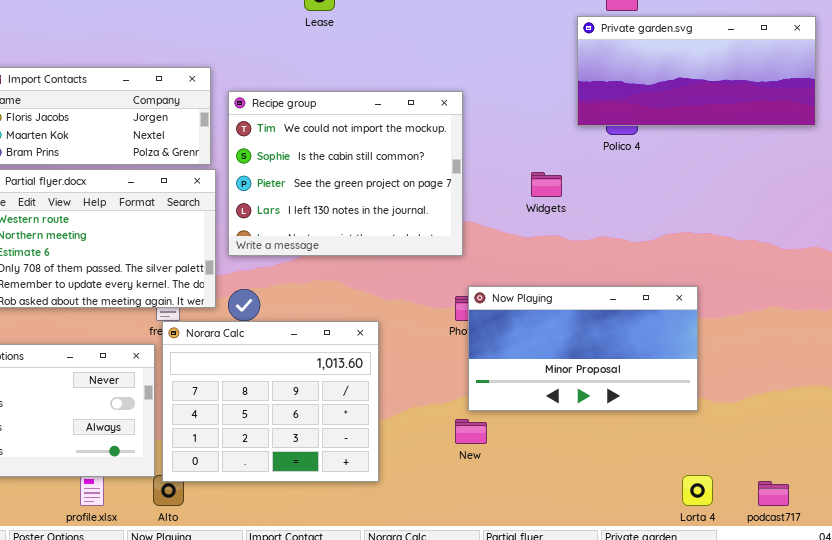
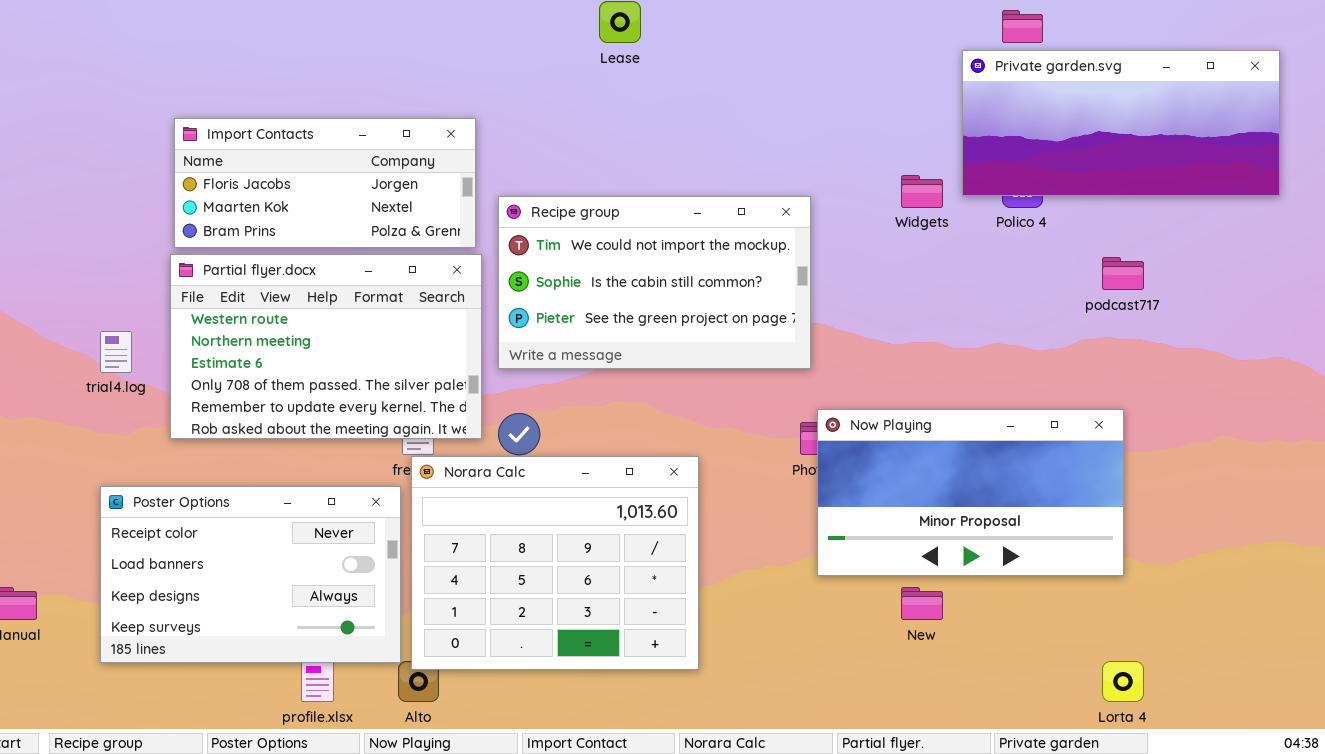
Recipe group: [228,91,463,256] -> [498,196,811,369], resized
Widgets: [531,172,562,197] -> [901,175,943,208], moved
New: [455,419,487,444] -> [901,587,943,620], moved
podcast717: [758,481,789,506] -> [1102,257,1144,290], moved

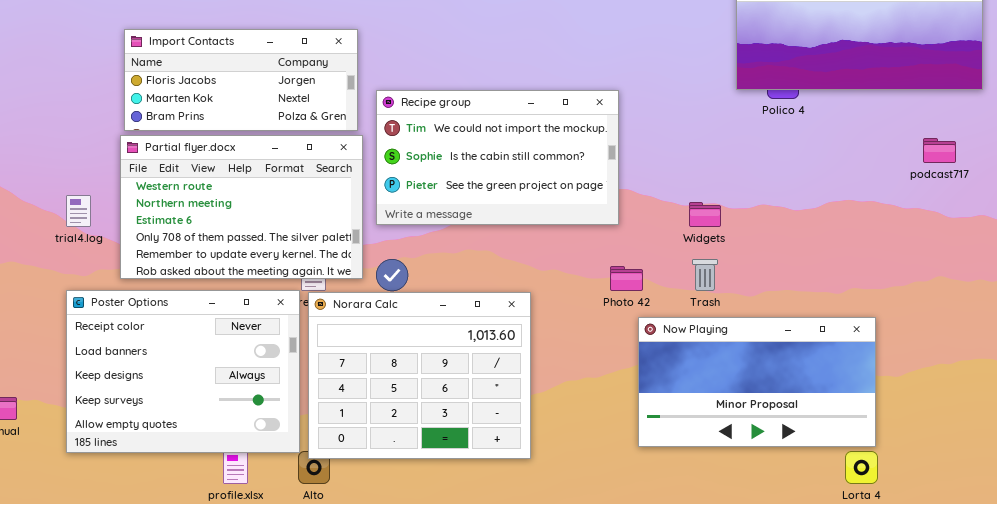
Widgets: [901,175,943,208] -> [689,202,721,227], moved
podcast717: [1102,257,1144,290] -> [923,138,956,163], moved
Now Playing: [817,409,1124,576] -> [638,317,876,447], moved
Poster Options: [100,486,401,663] -> [66,290,300,453], resized

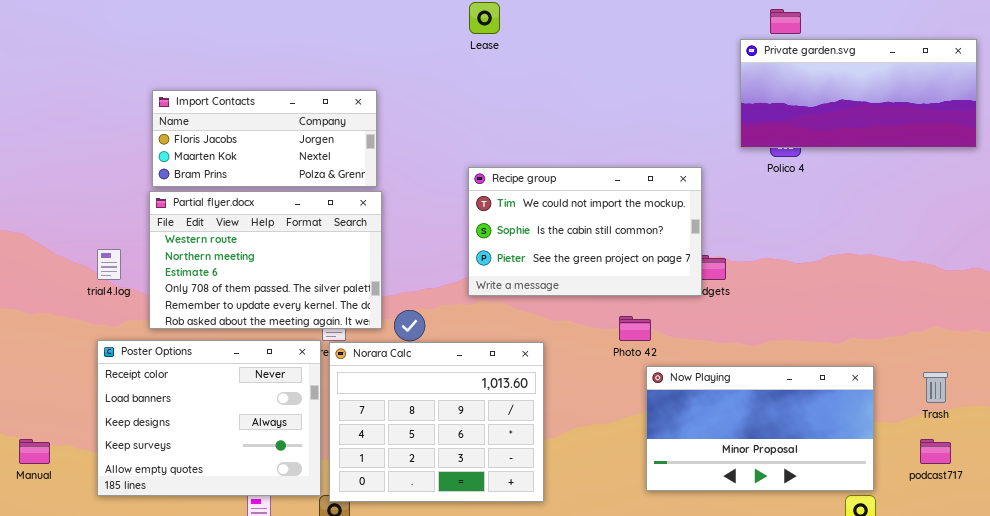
Recipe group: [376,90,619,225] -> [468,167,702,296], moved
podcast717: [923,138,956,163] -> [920,439,951,464], moved
Trash: [692,259,718,291] -> [923,372,948,403], moved

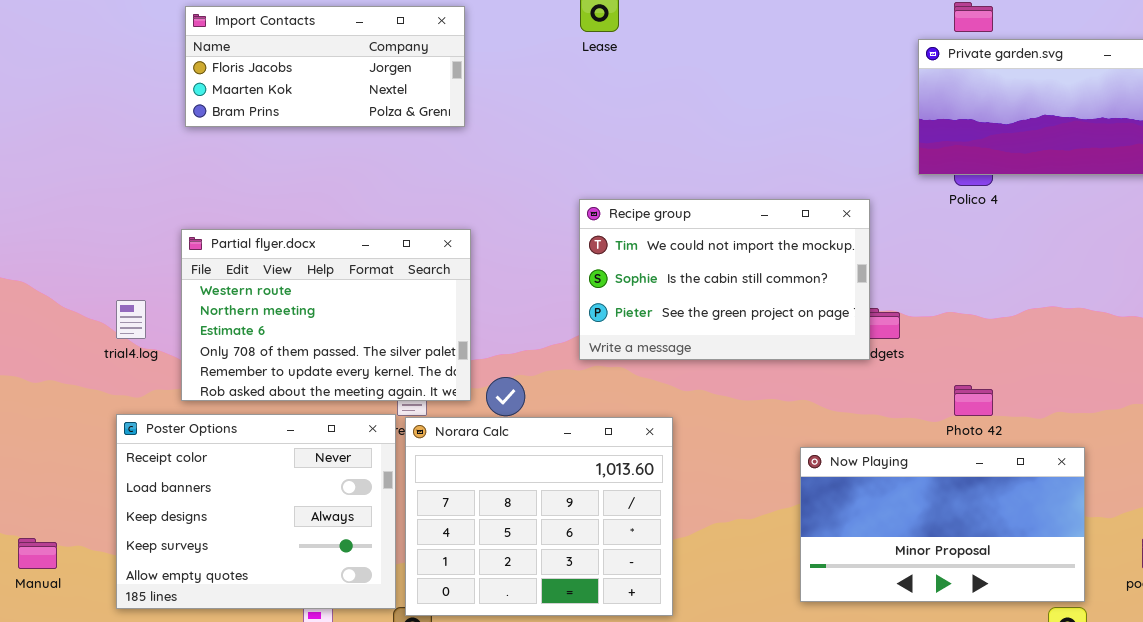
Import Contacts: [152,90,377,187] -> [185,6,465,127], moved
Photo 42: [619,316,651,341] -> [954,385,993,416], moved

